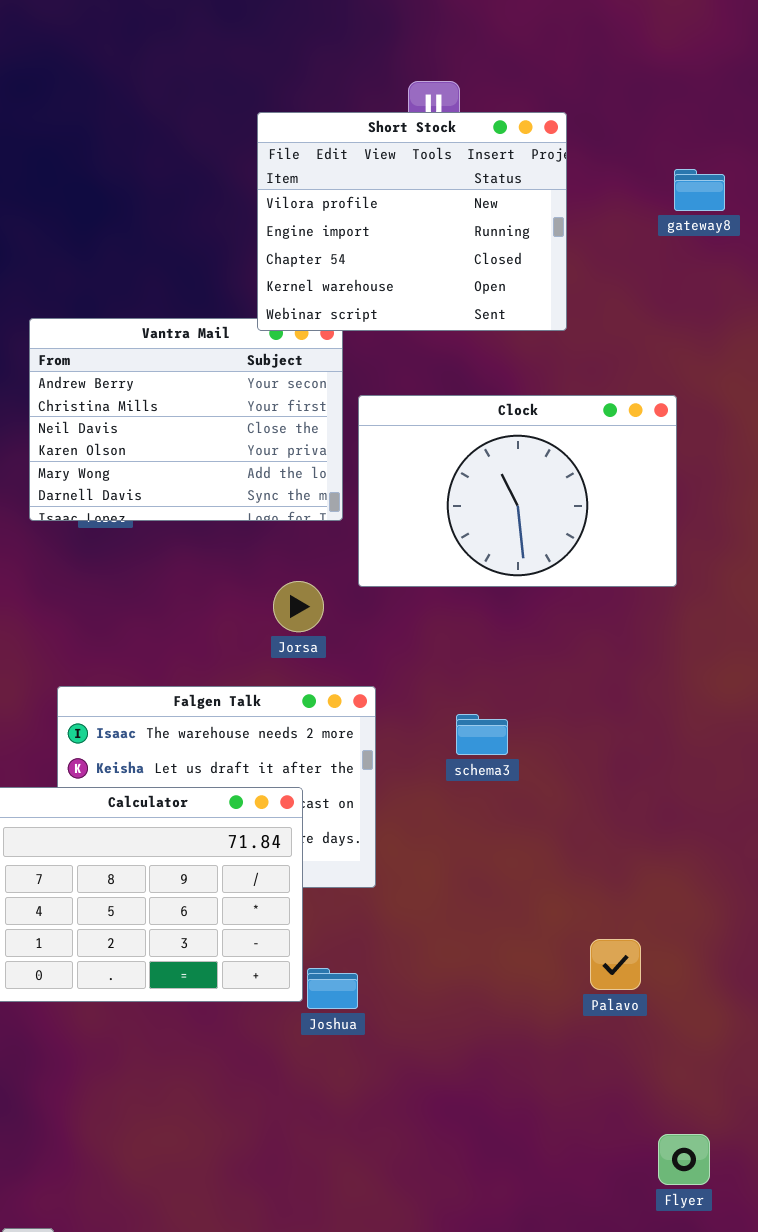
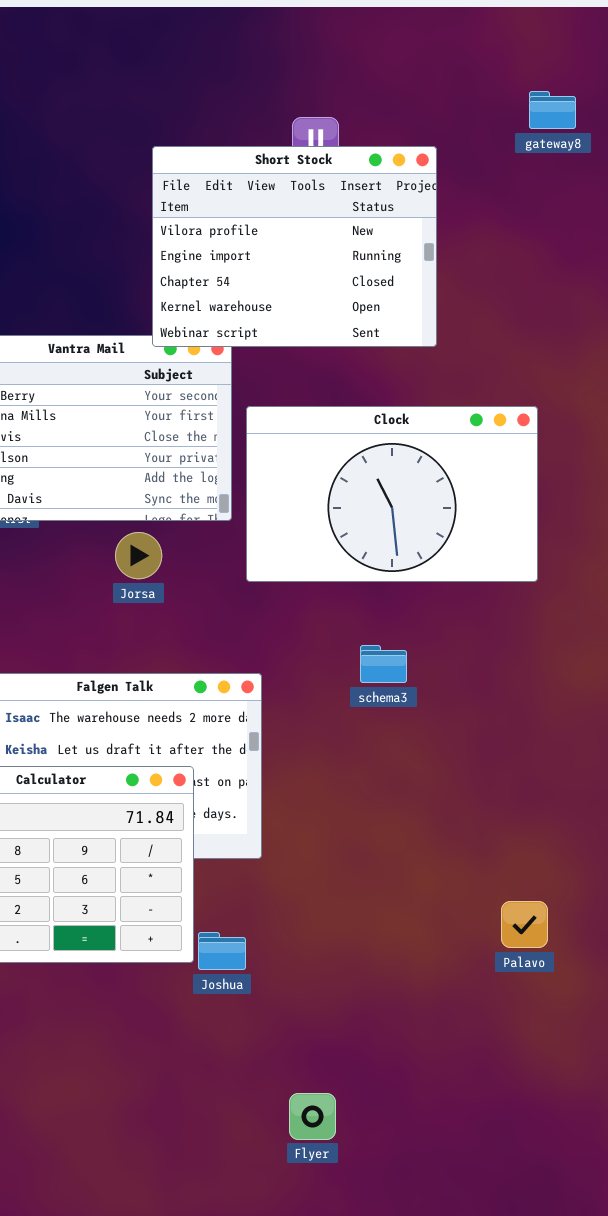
gateway8: [674,169,725,211] -> [529,91,576,129], moved
Jorsa: [273,581,324,632] -> [115,532,162,579], moved
schema3: [456,714,508,755] -> [360,645,407,683], moved
Palavo: [590,939,641,990] -> [501,901,548,948], moved
Flyer: [658,1134,710,1185] -> [289,1093,336,1140], moved

